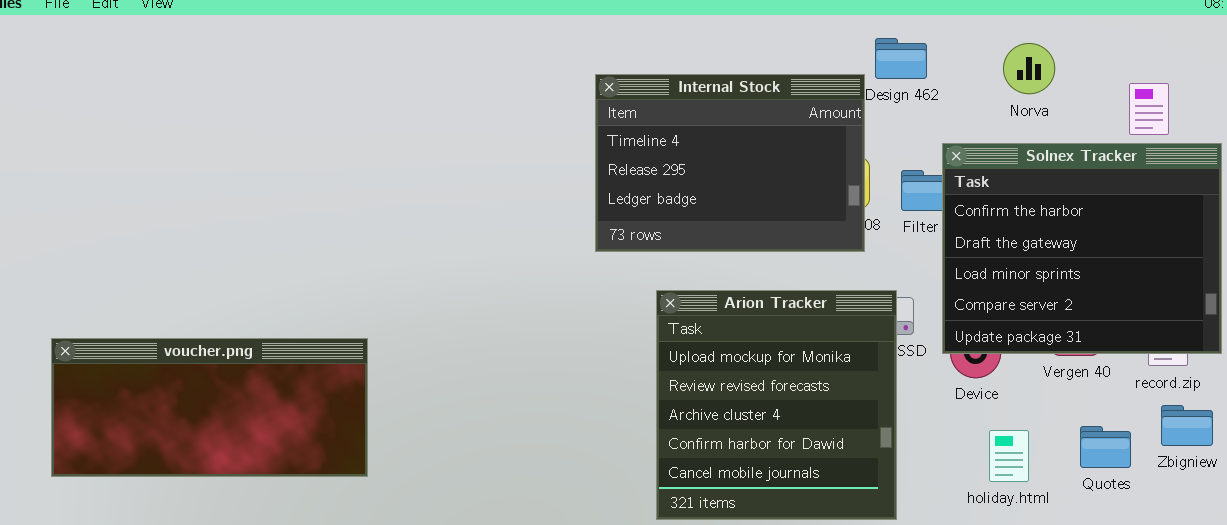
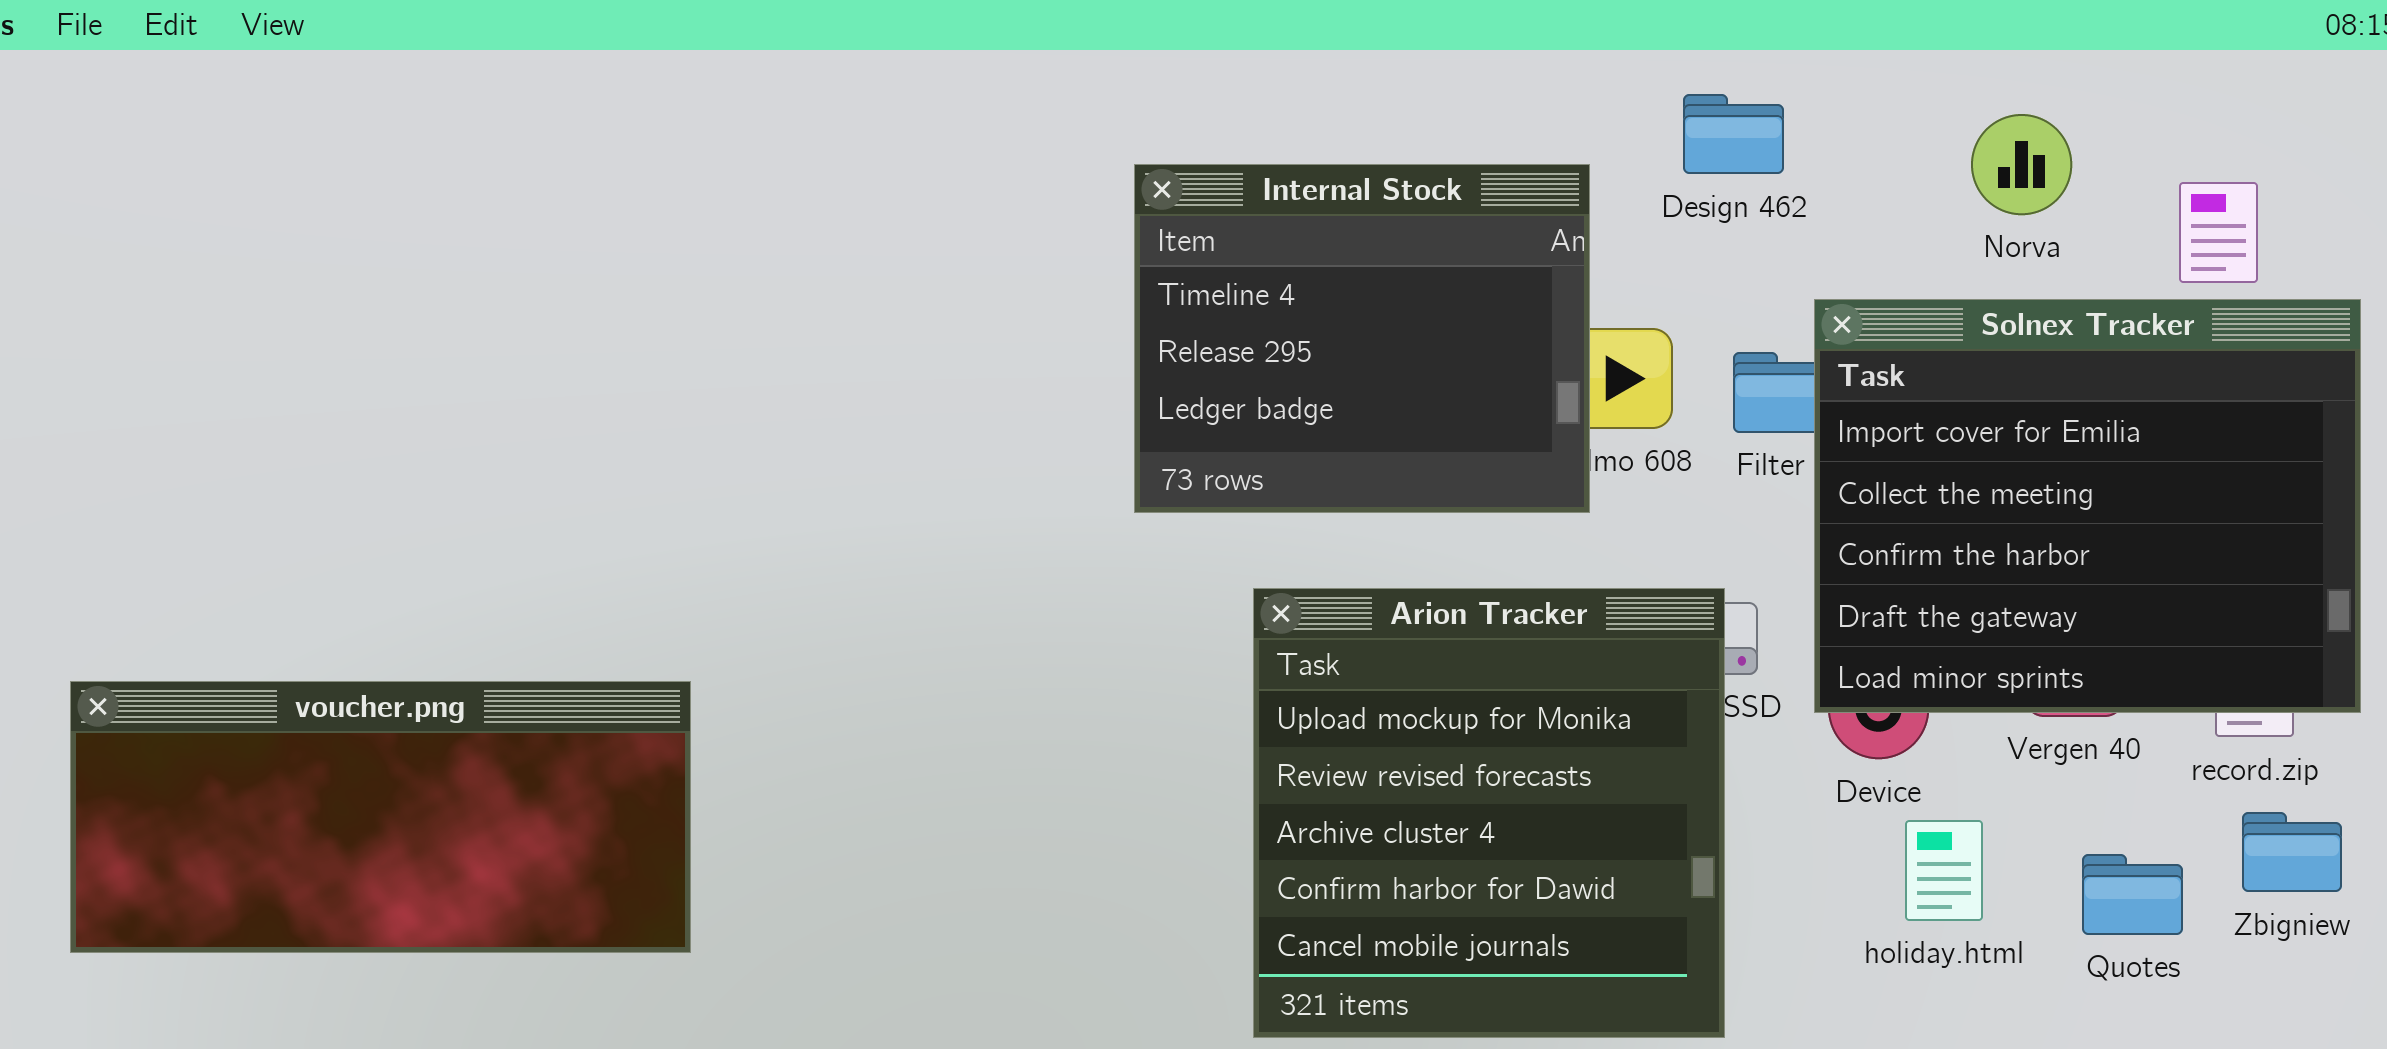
Norva: [1003,43,1055,94] -> [1971,114,2072,215], moved
Internal Stock: [595,74,865,252] -> [1134,164,1590,513], resized
Solnex Tracker: [942,143,1222,354] -> [1814,299,2361,713], scrolled up 2 rows
holiday.html: [989,430,1029,482] -> [1905,820,1983,921], moved

